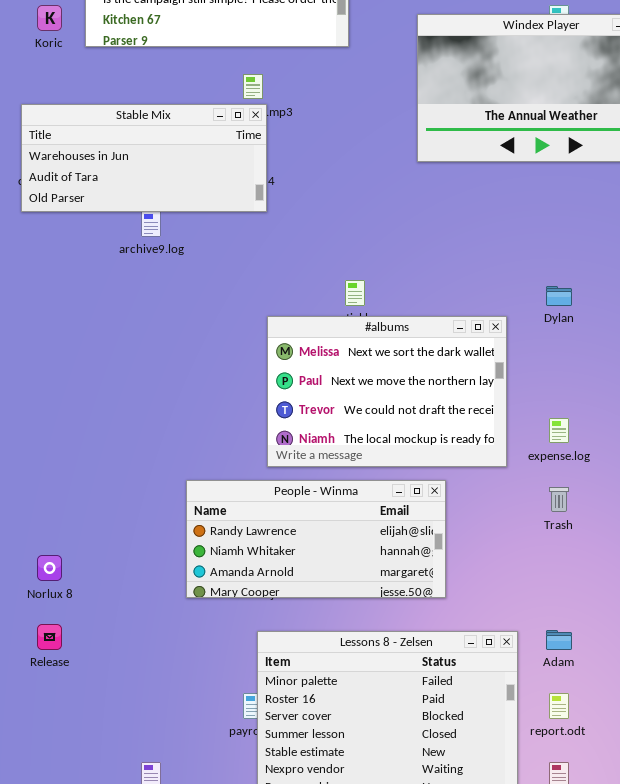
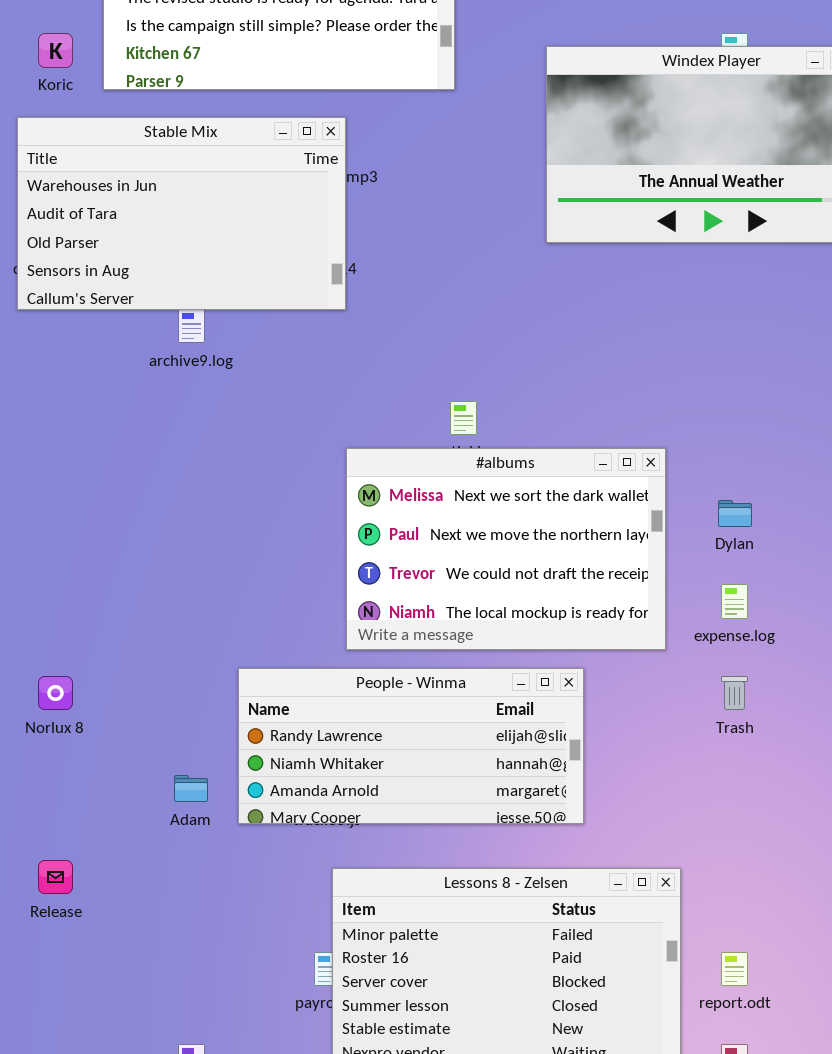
Stable Mix: [21,104,267,212] -> [17,117,346,310], resized
Dylan: [546,286,572,306] -> [718,500,752,527], moved
Norlux 8: [37,555,62,581] -> [38,676,73,710], moved
Adam: [546,630,572,650] -> [174,775,208,802], moved

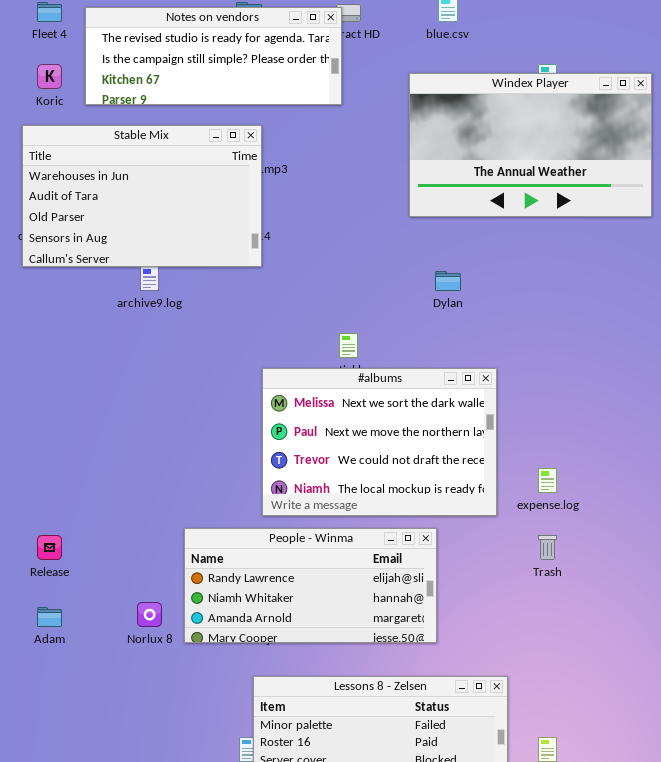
Dylan: [718,500,752,527] -> [435,271,461,291], moved
Norlux 8: [38,676,73,710] -> [137,602,162,627], moved
Adam: [174,775,208,802] -> [37,607,62,627], moved
Release: [38,860,73,894] -> [37,535,62,560], moved

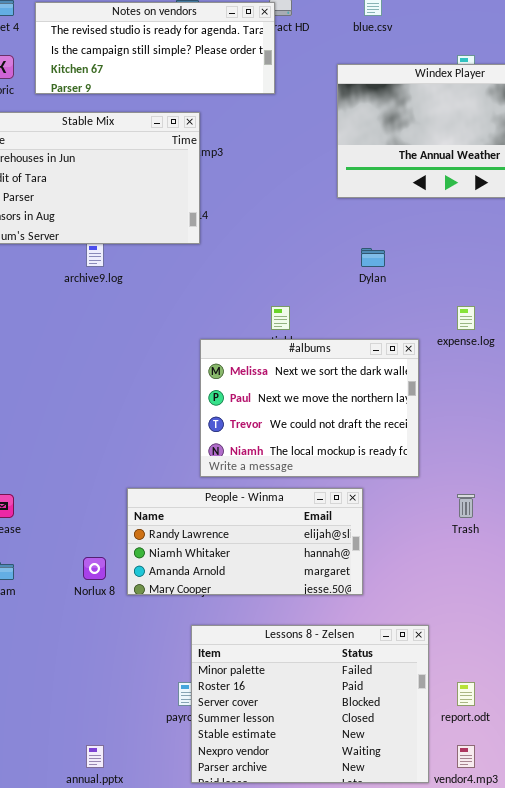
expense.log: [538,468,557,493] -> [457,306,475,330], moved

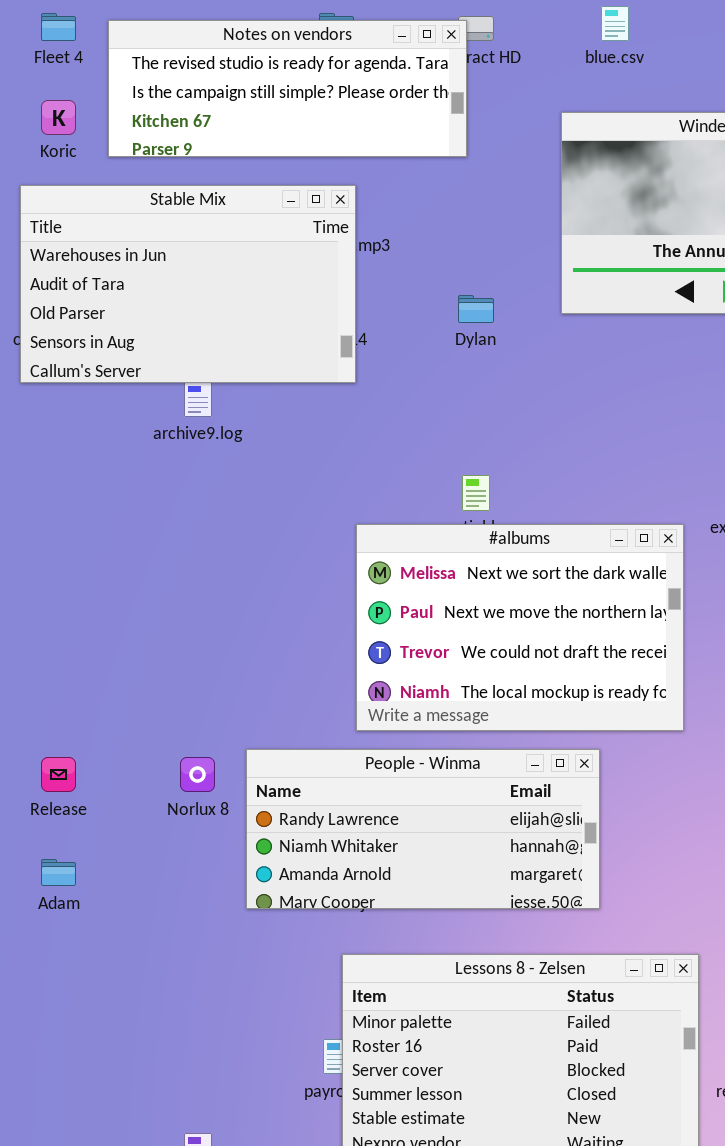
Dylan: [361,248,385,267] -> [458,295,494,323], moved
Norlux 8: [83,557,106,580] -> [180,757,215,792], moved

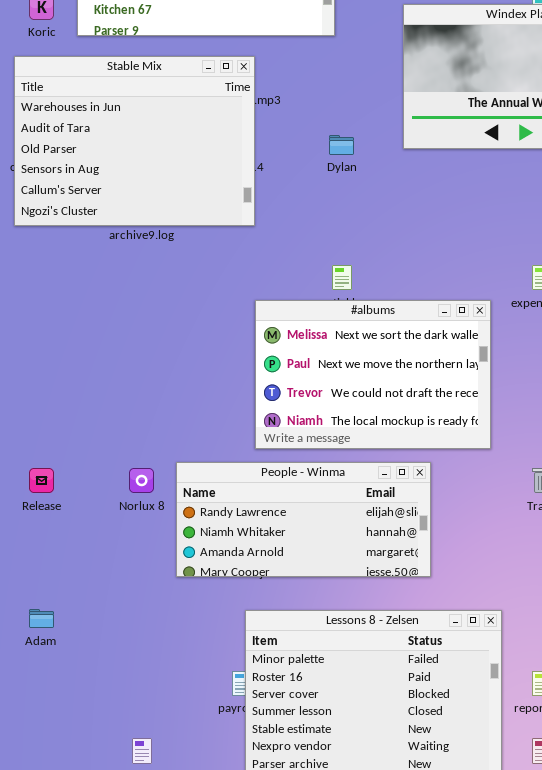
Stable Mix: [20,185,356,383] -> [14,56,255,226], resized
Adam: [41,859,76,886] -> [29,609,54,628], moved

